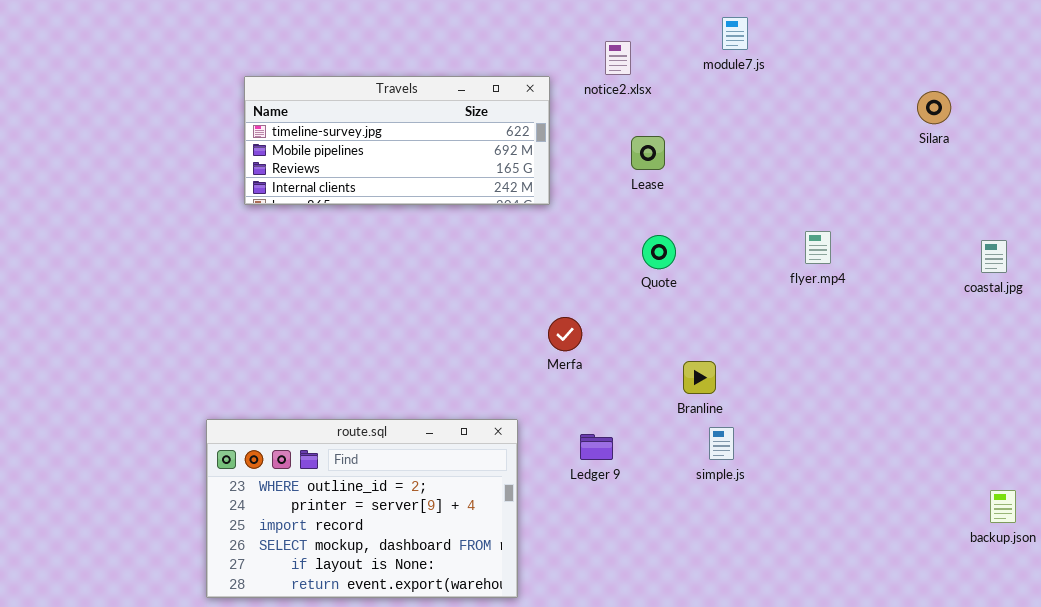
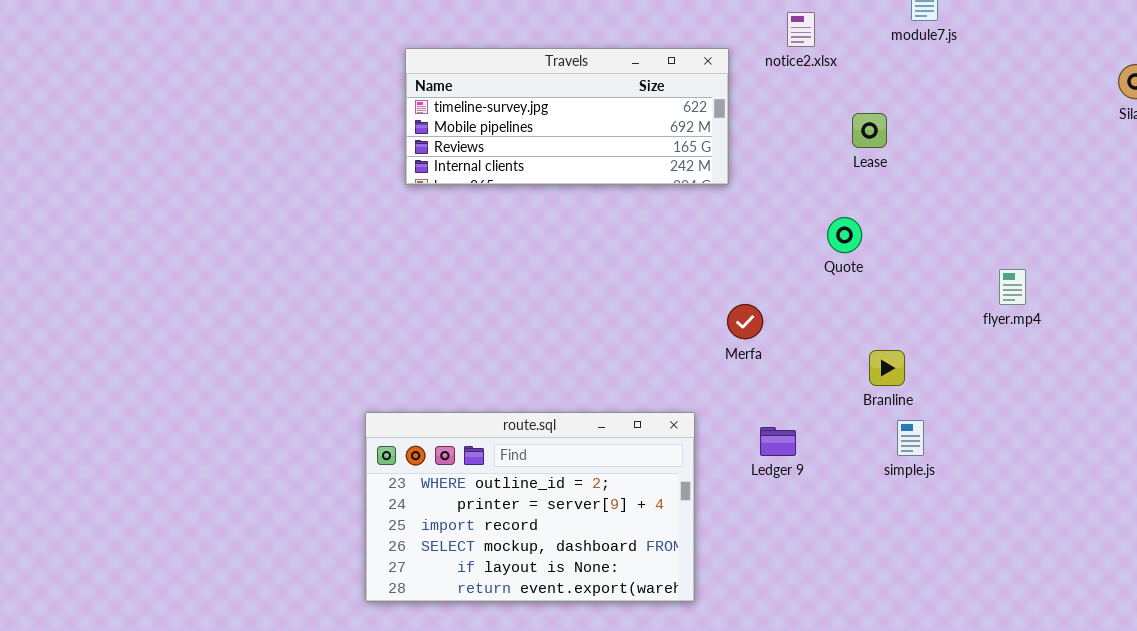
Lease: [631,136,665,170] -> [852,113,887,148], moved
flyer.mp4: [805,231,831,264] -> [999,269,1026,305], moved

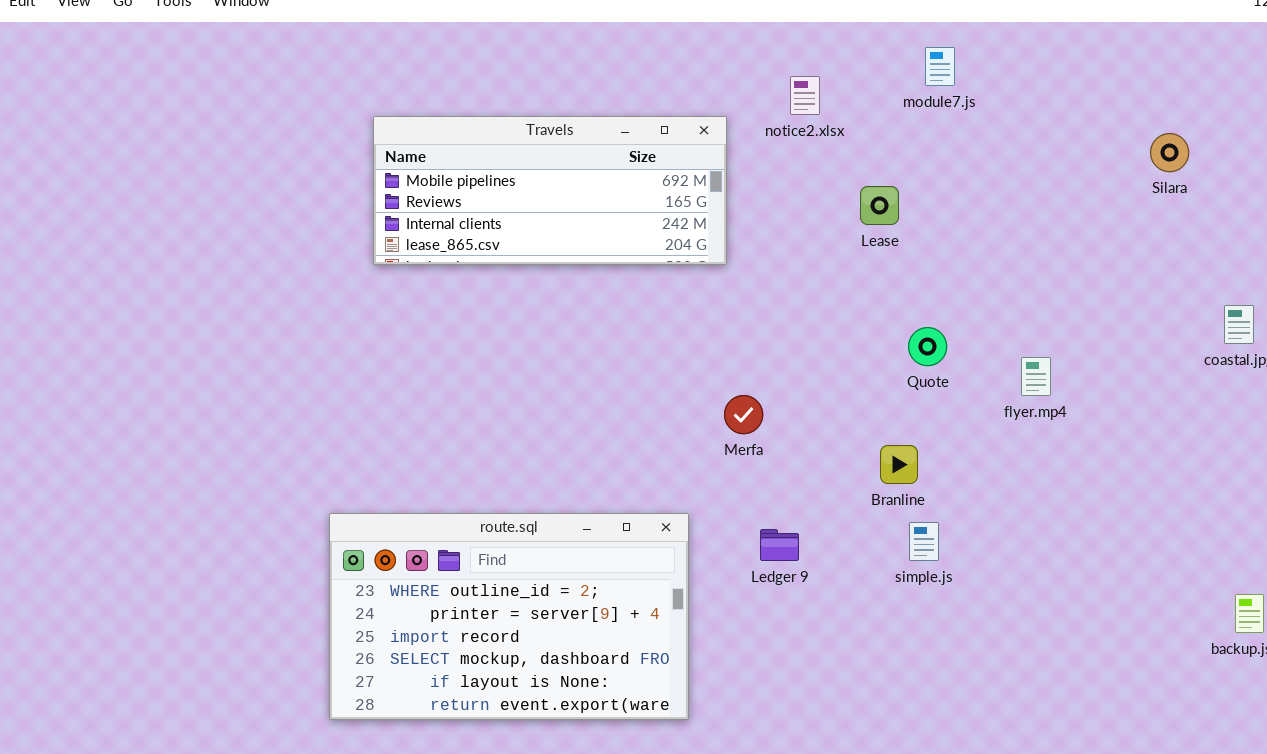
Travels: [405,48,729,185] -> [373,116,727,265], scrolled down 1 row
Quote: [827,217,862,253] -> [908,327,947,366], moved

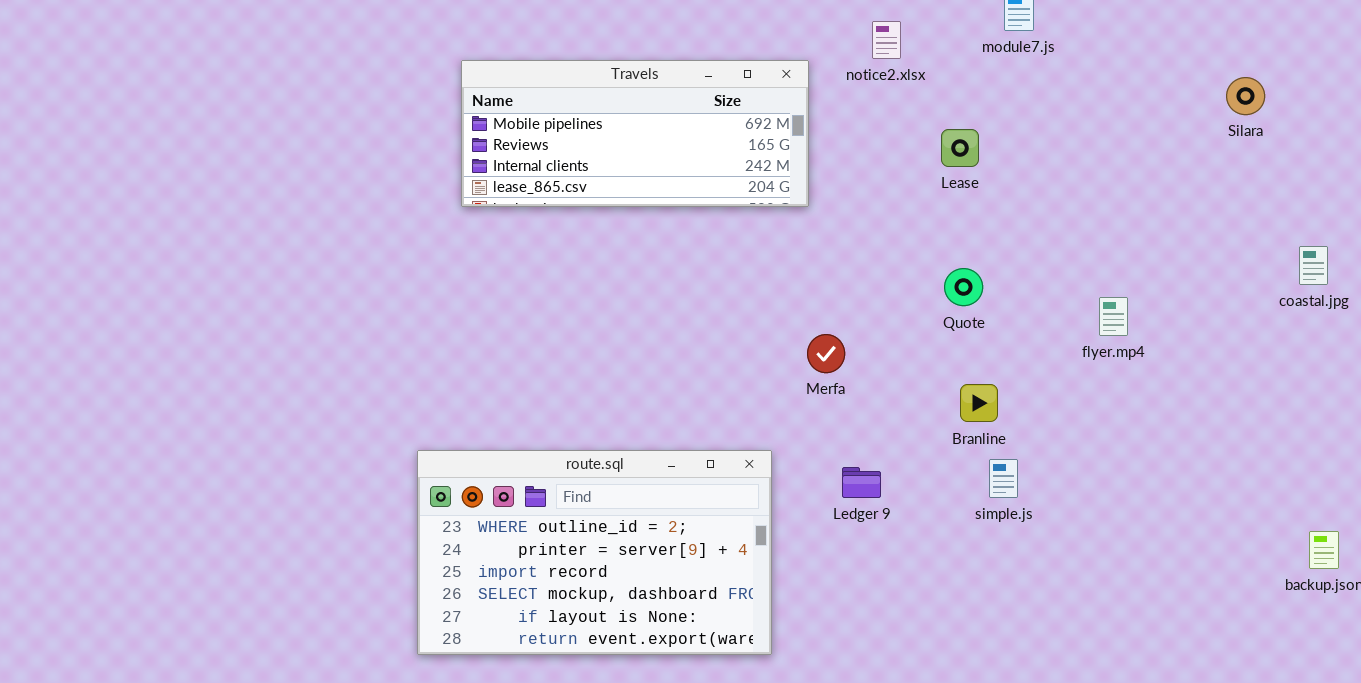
Quote: [908,327,947,366] -> [944,268,983,306], moved

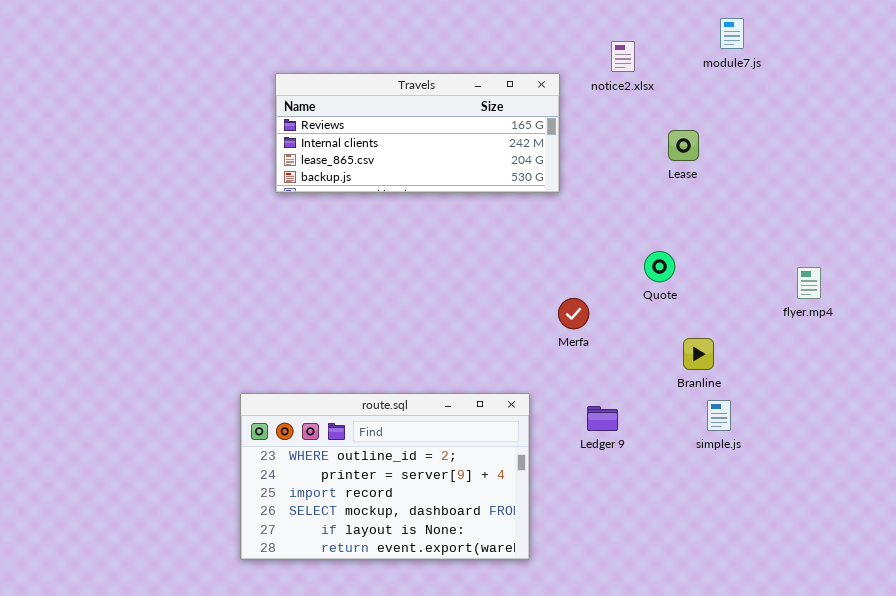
Travels: [461,60,809,207] -> [275,73,560,193], scrolled down 1 row
Quote: [944,268,983,306] -> [644,251,675,282], moved

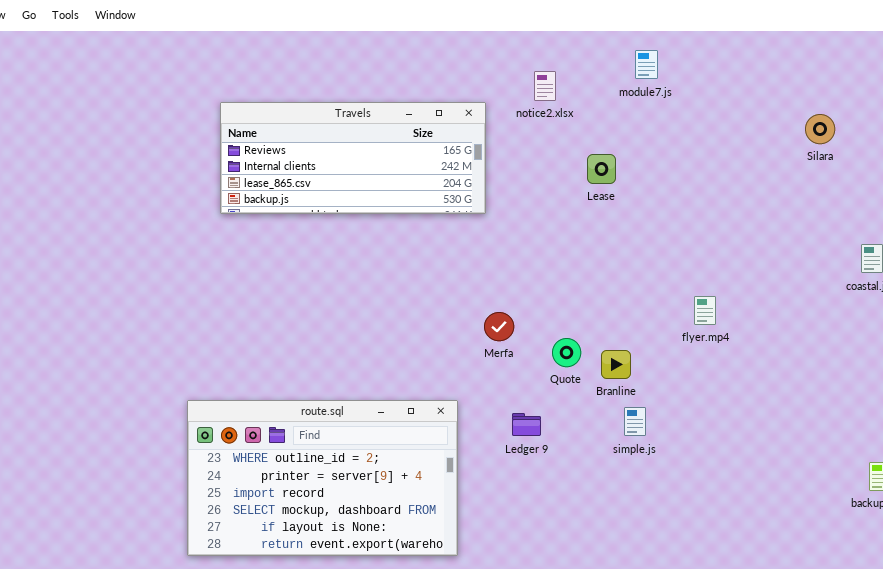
Quote: [644,251,675,282] -> [552,338,581,367], moved
flyer.mp4: [797,267,821,299] -> [694,296,716,325], moved

